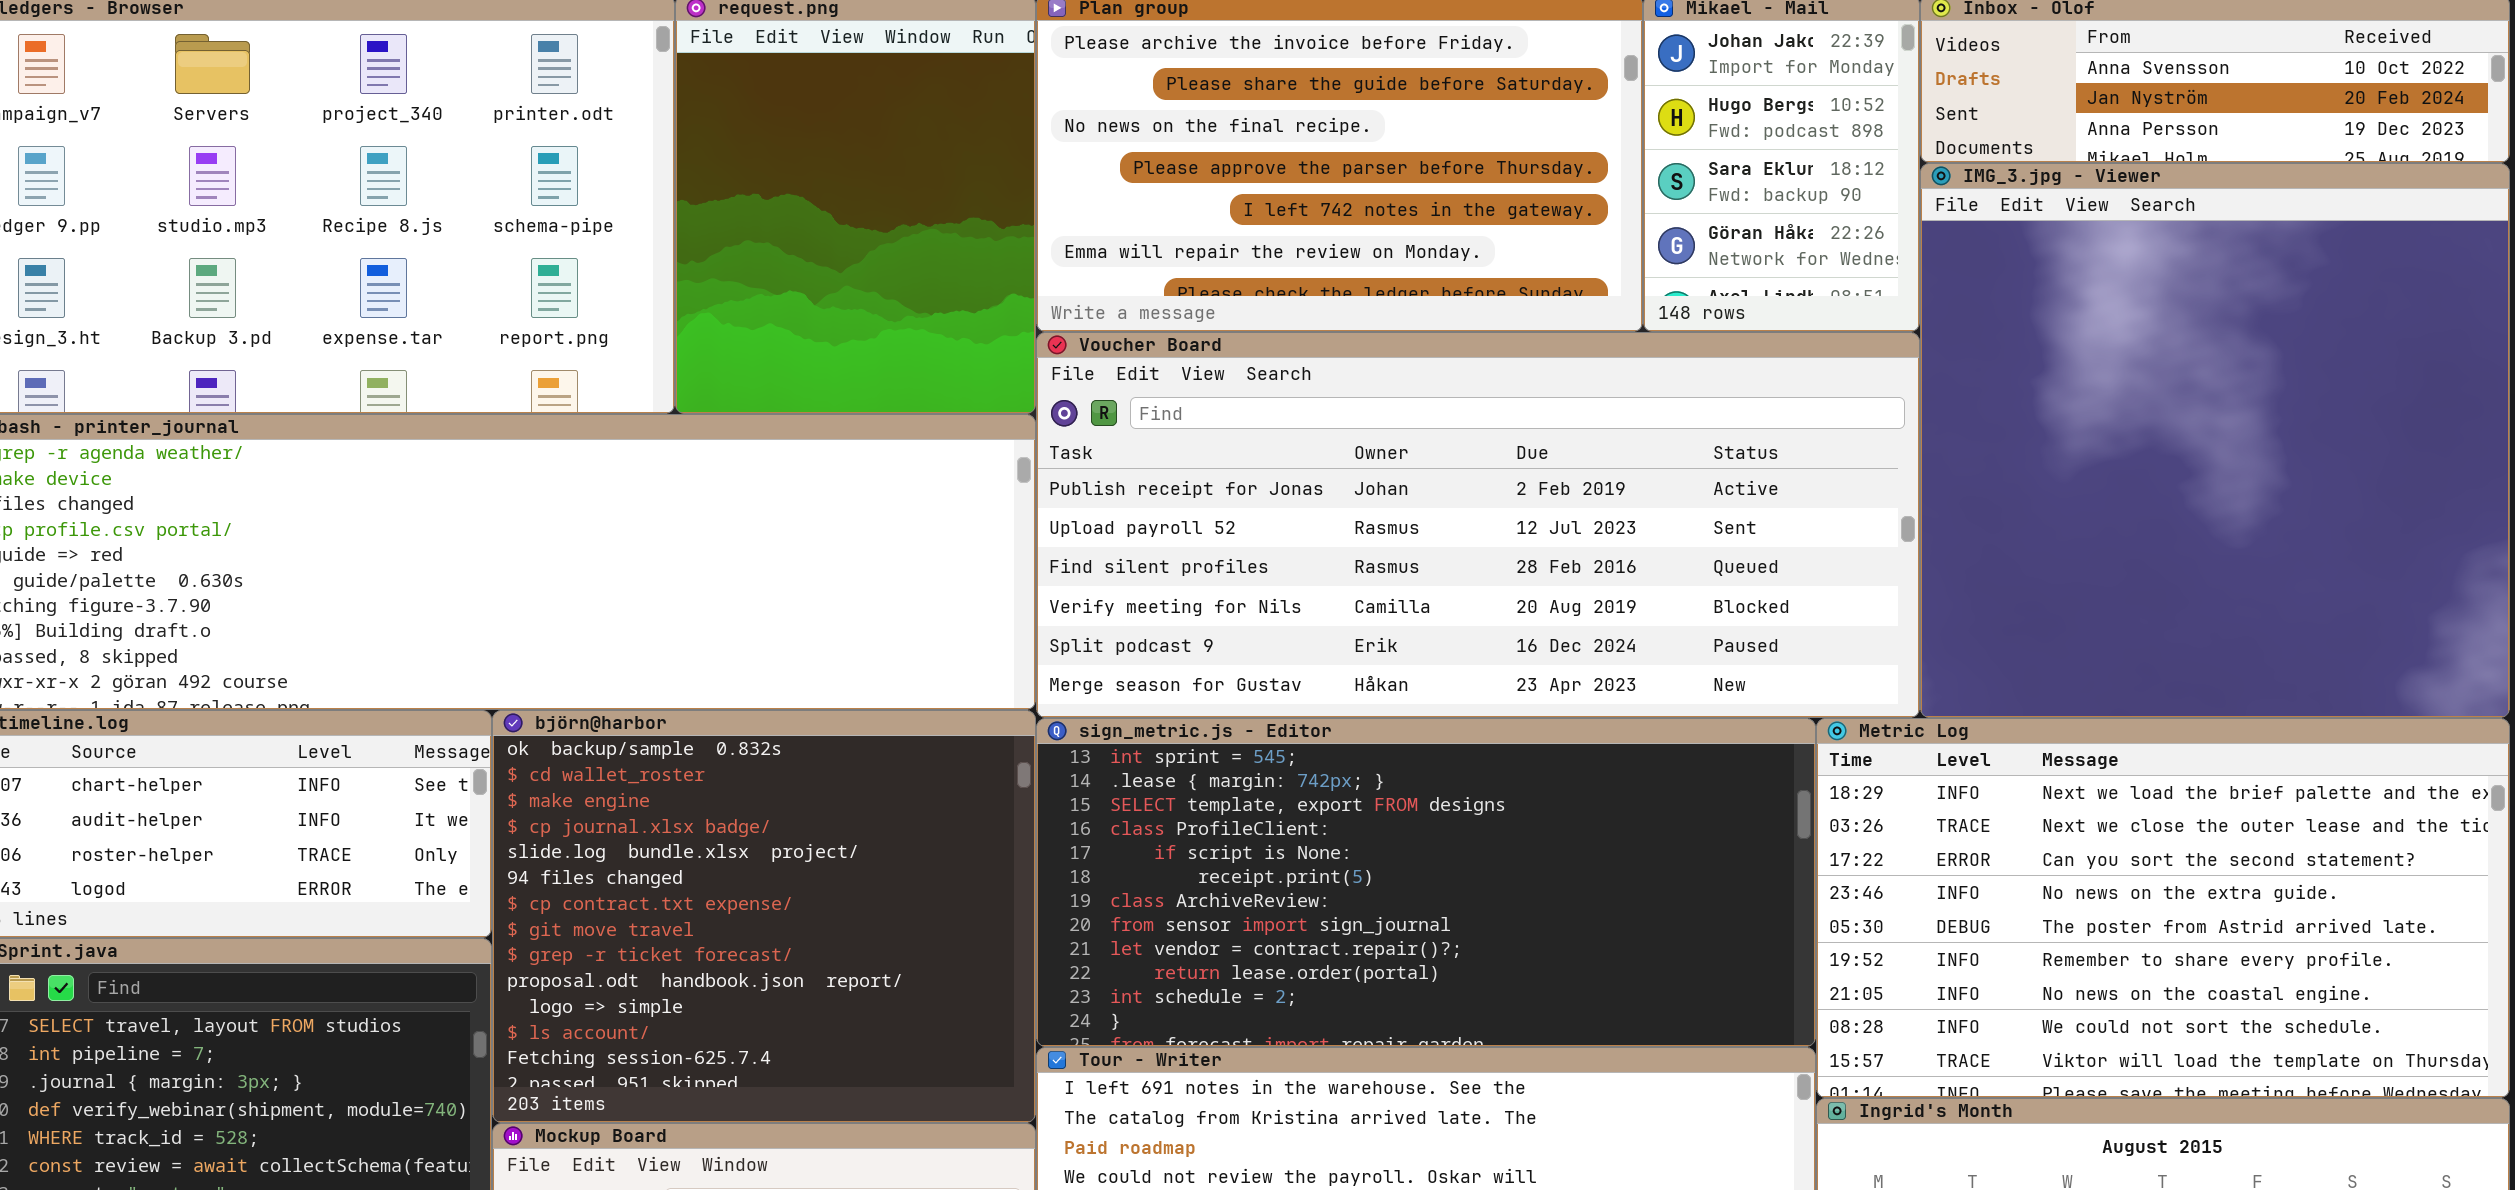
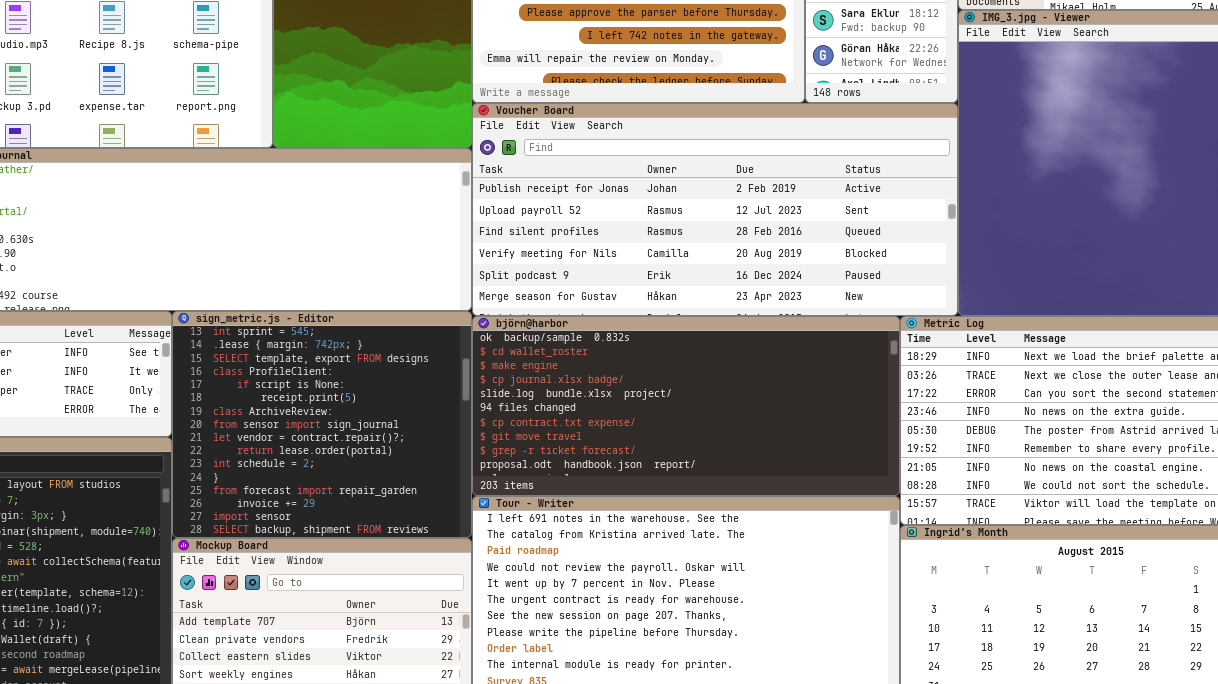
björn@harbor: [492,710,1036,1123] -> [472,316,900,496], moved, resized
sign_metric.js - Editor: [1036,718,1816,1047] -> [172,311,472,538], moved, resized

